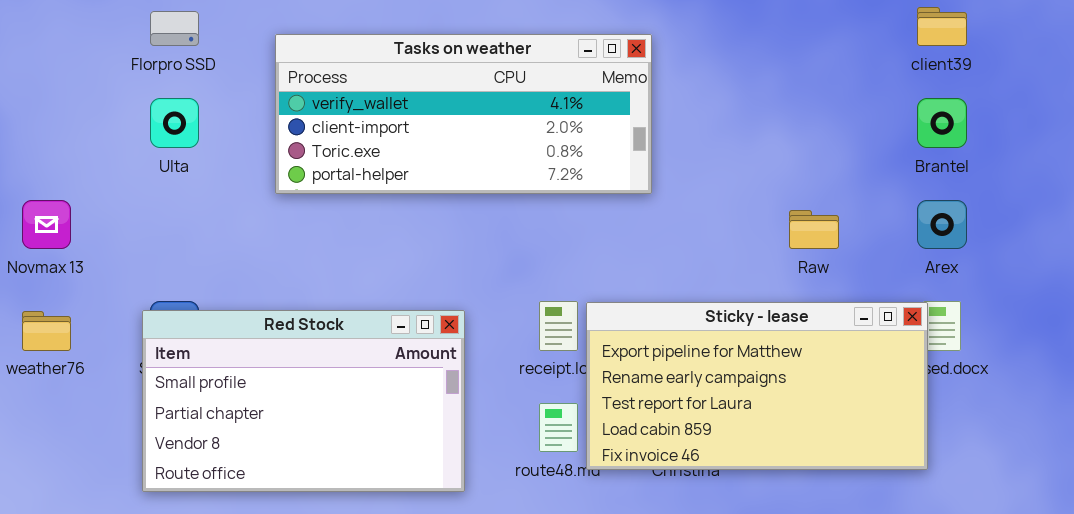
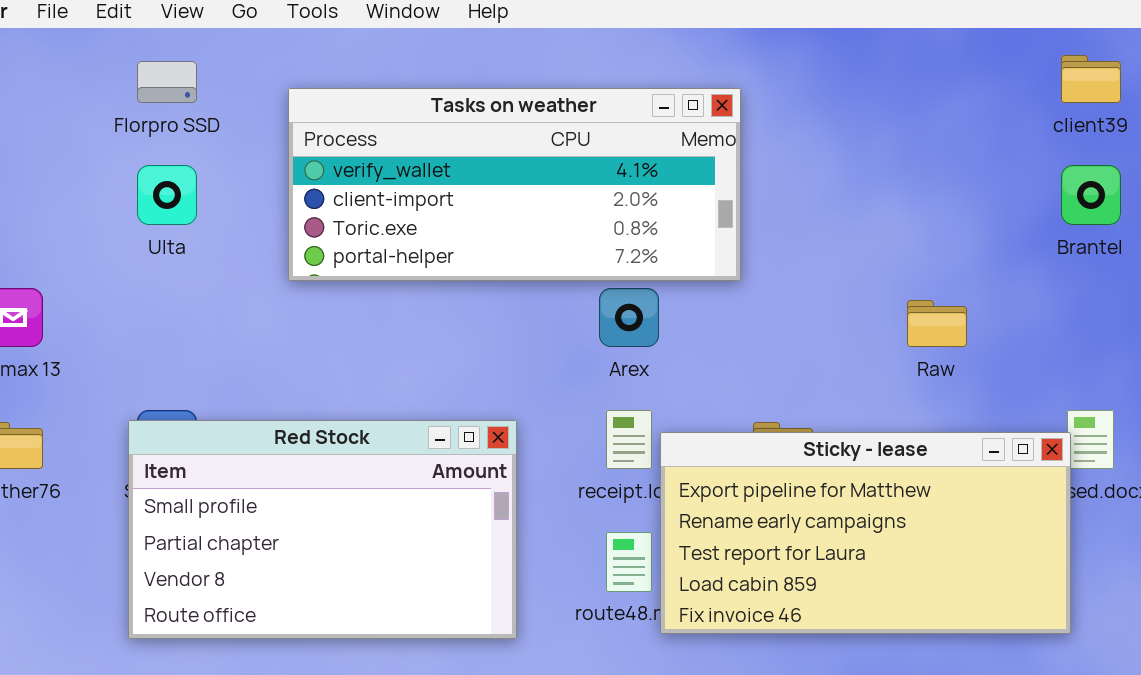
Arex: [917,200,967,249] -> [599,288,659,347], moved
Sticky - lease: [586,302,928,470] -> [660,432,1071,634], moved

